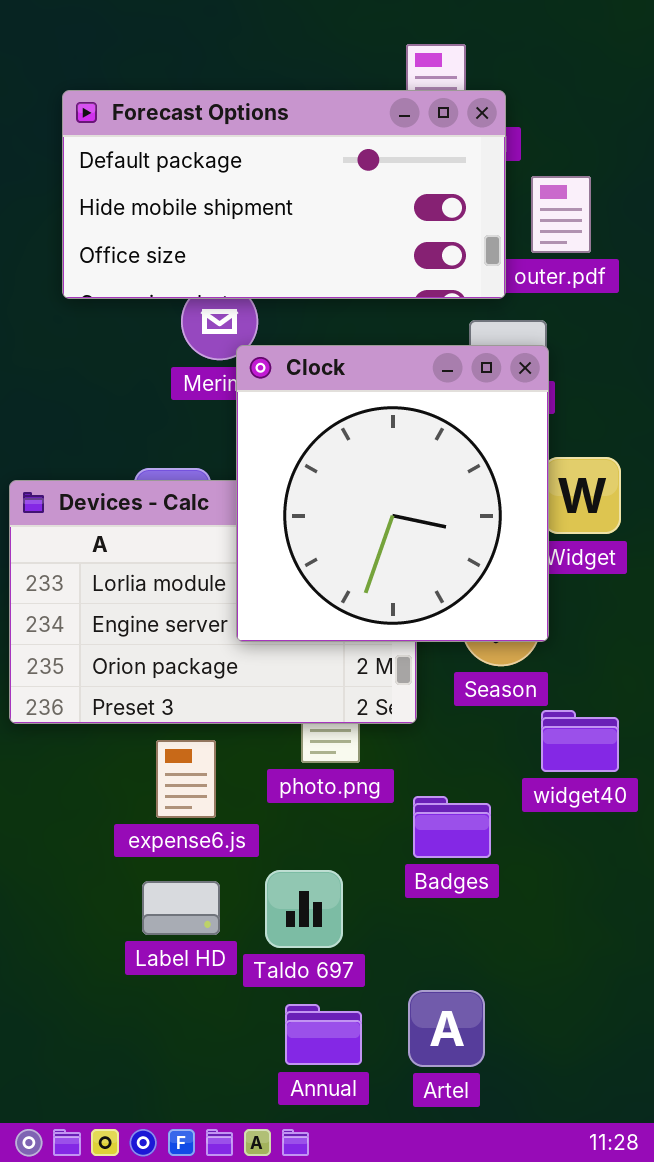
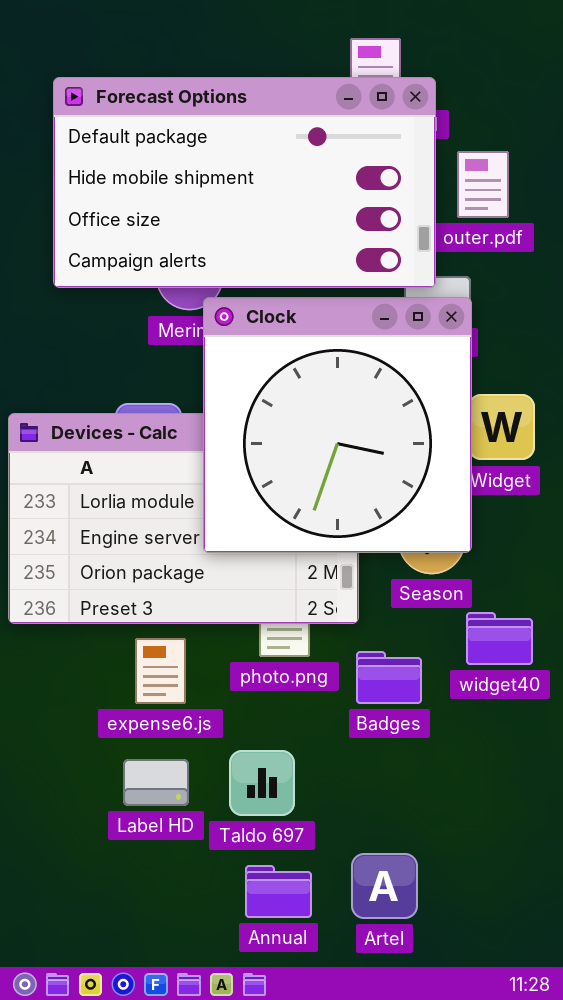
Forecast Options: [62,90,506,299] -> [53,77,436,288], resized
Badges: [413,796,491,858] -> [356,651,422,704], moved

